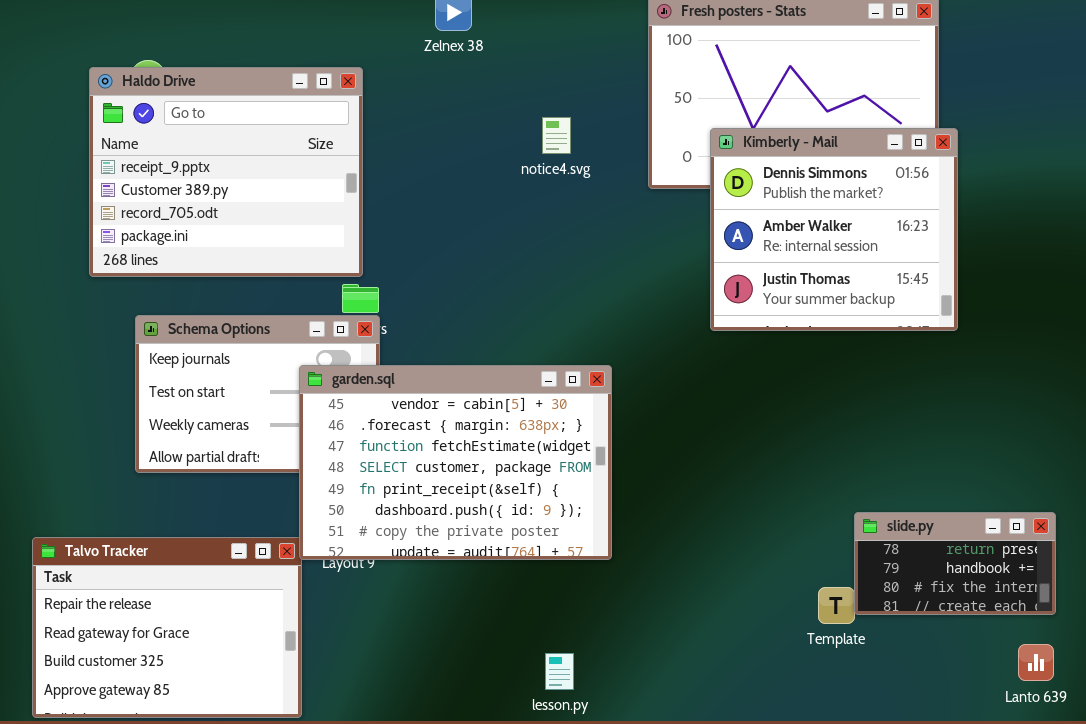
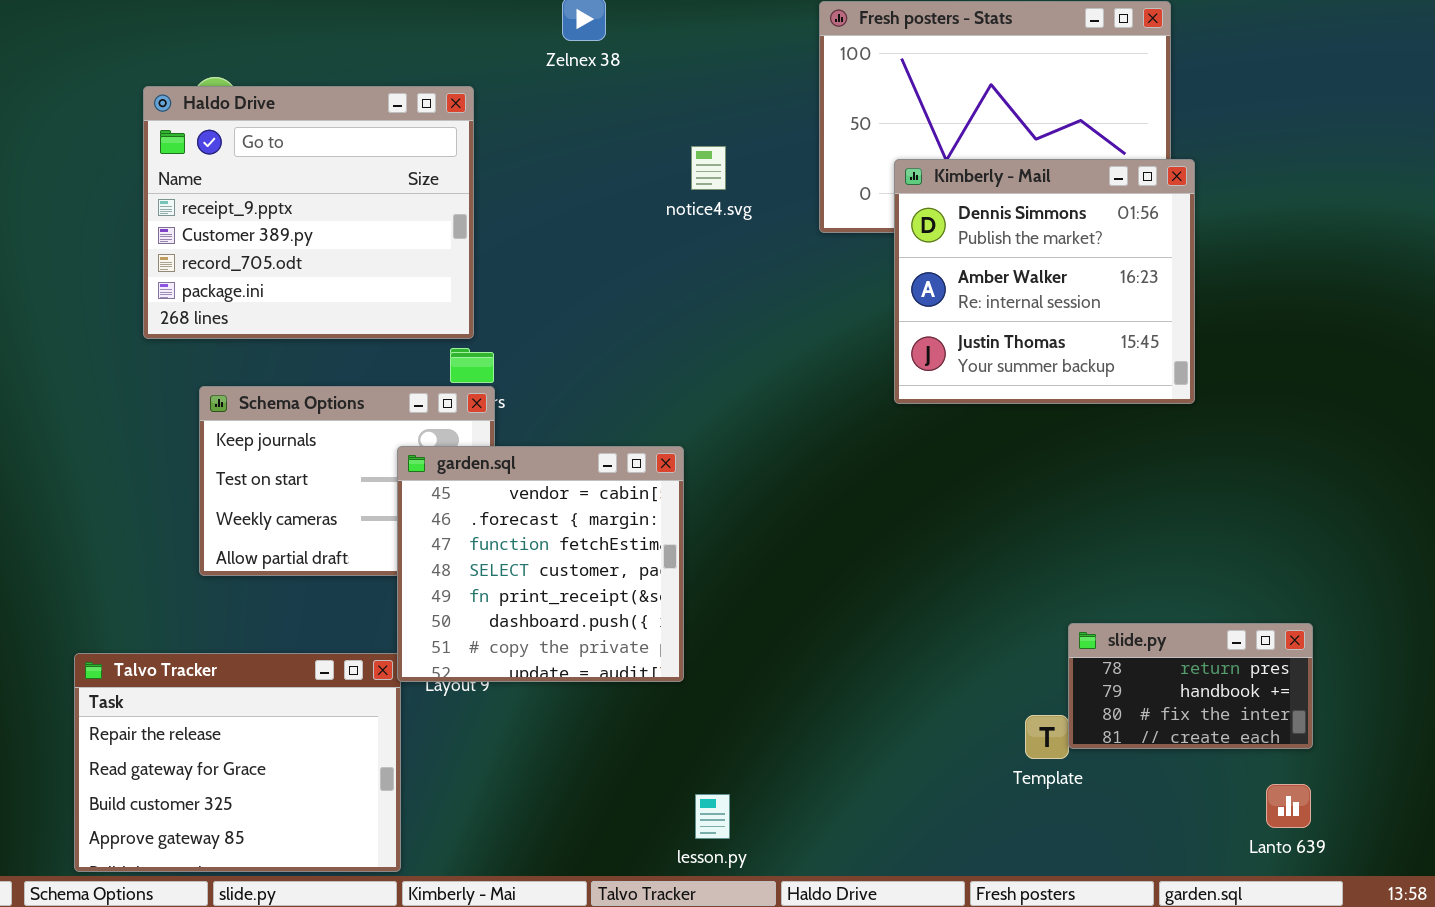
garden.sql: [299,365,612,560] -> [397,446,684,682], resized

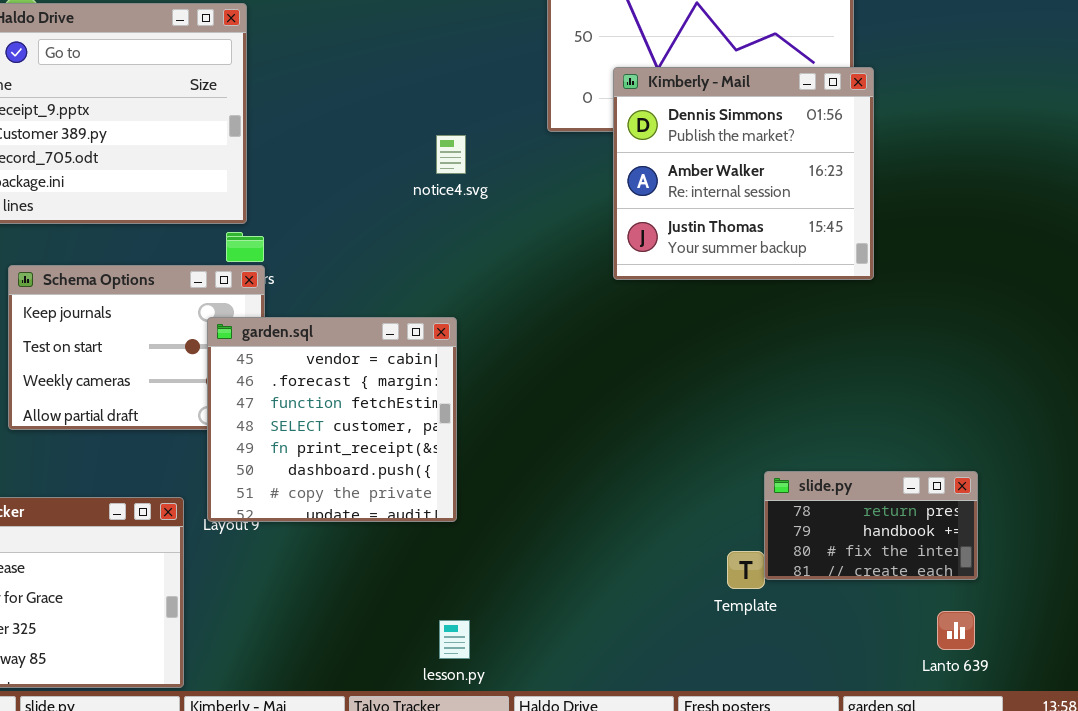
notice4.svg: [691,146,726,190] -> [436,135,466,174], moved
garden.sql: [397,446,684,682] -> [207,317,457,522], moved

